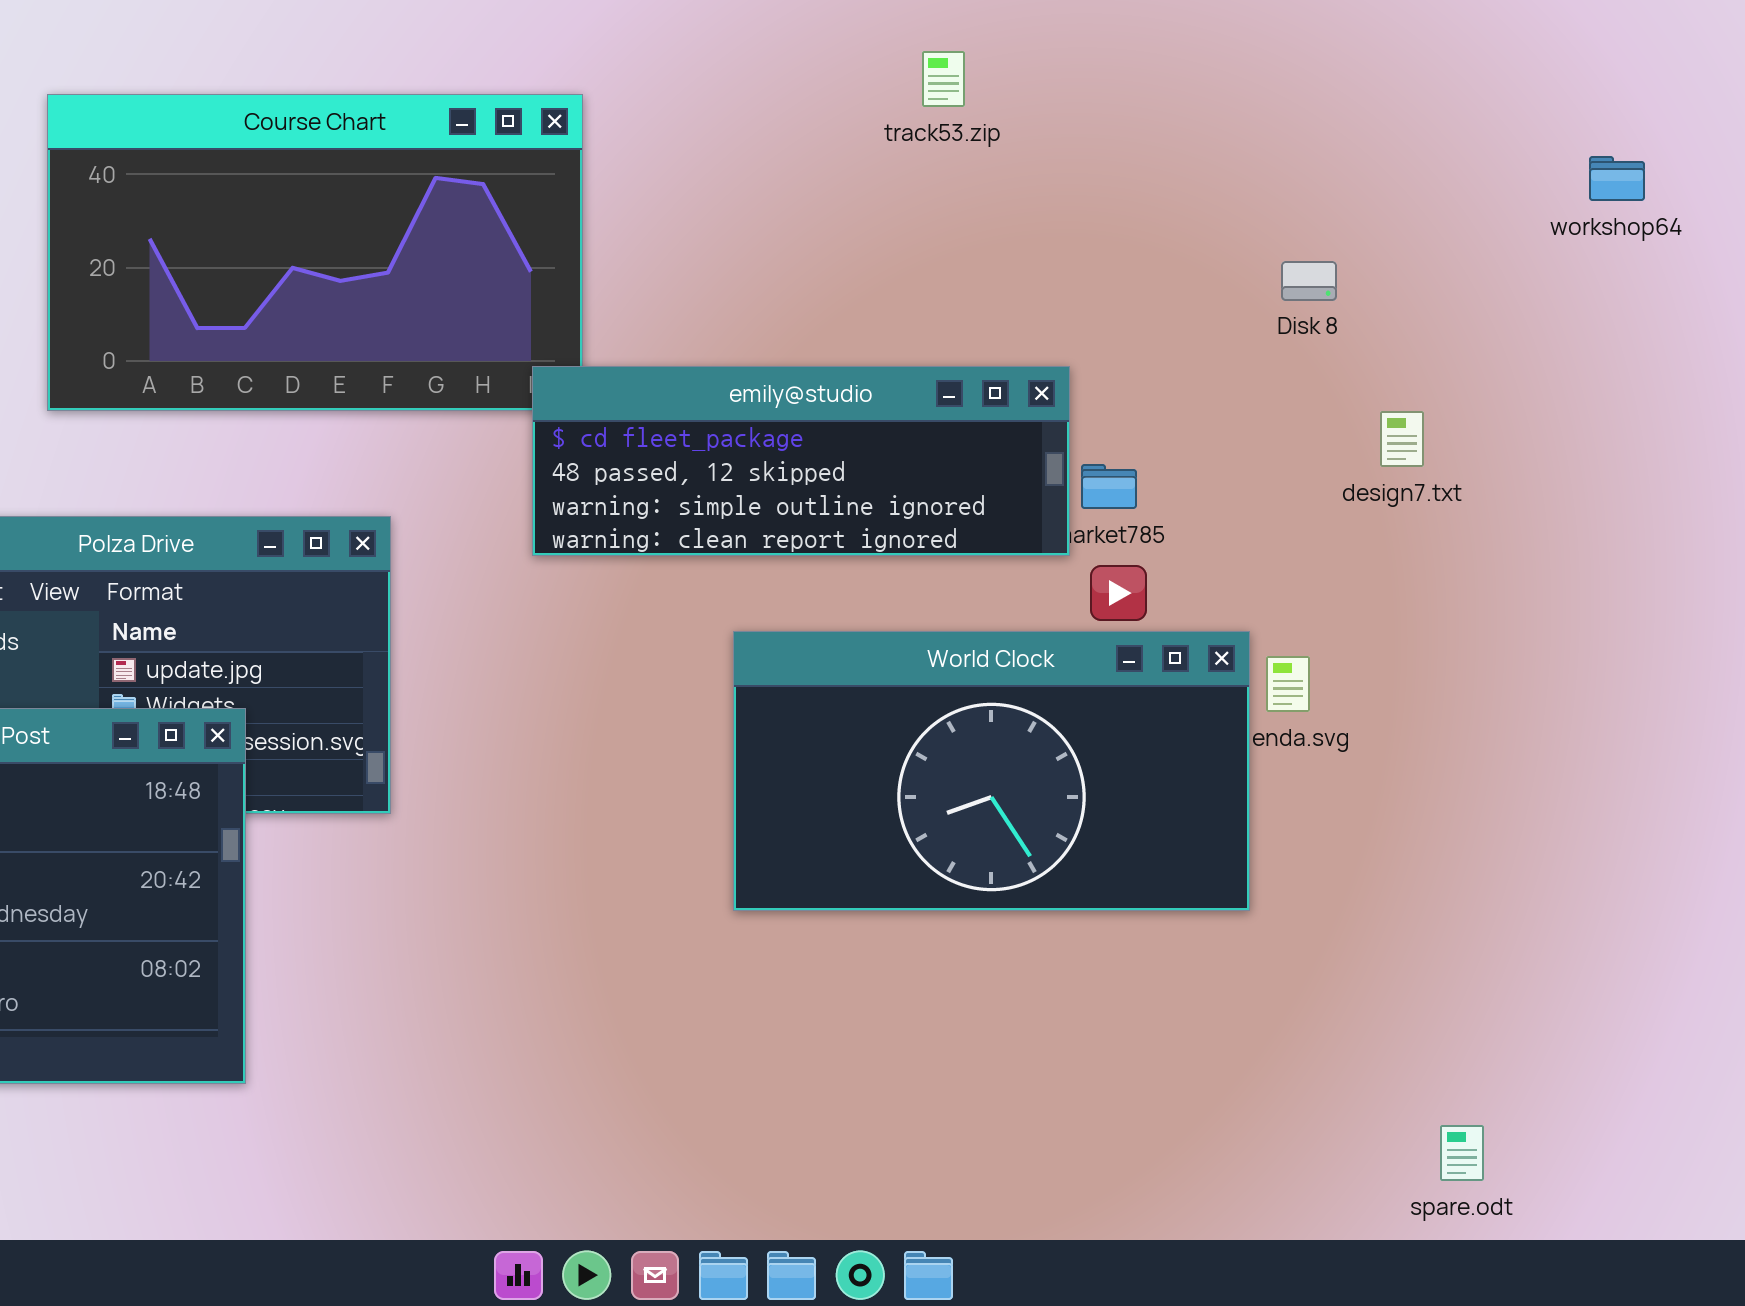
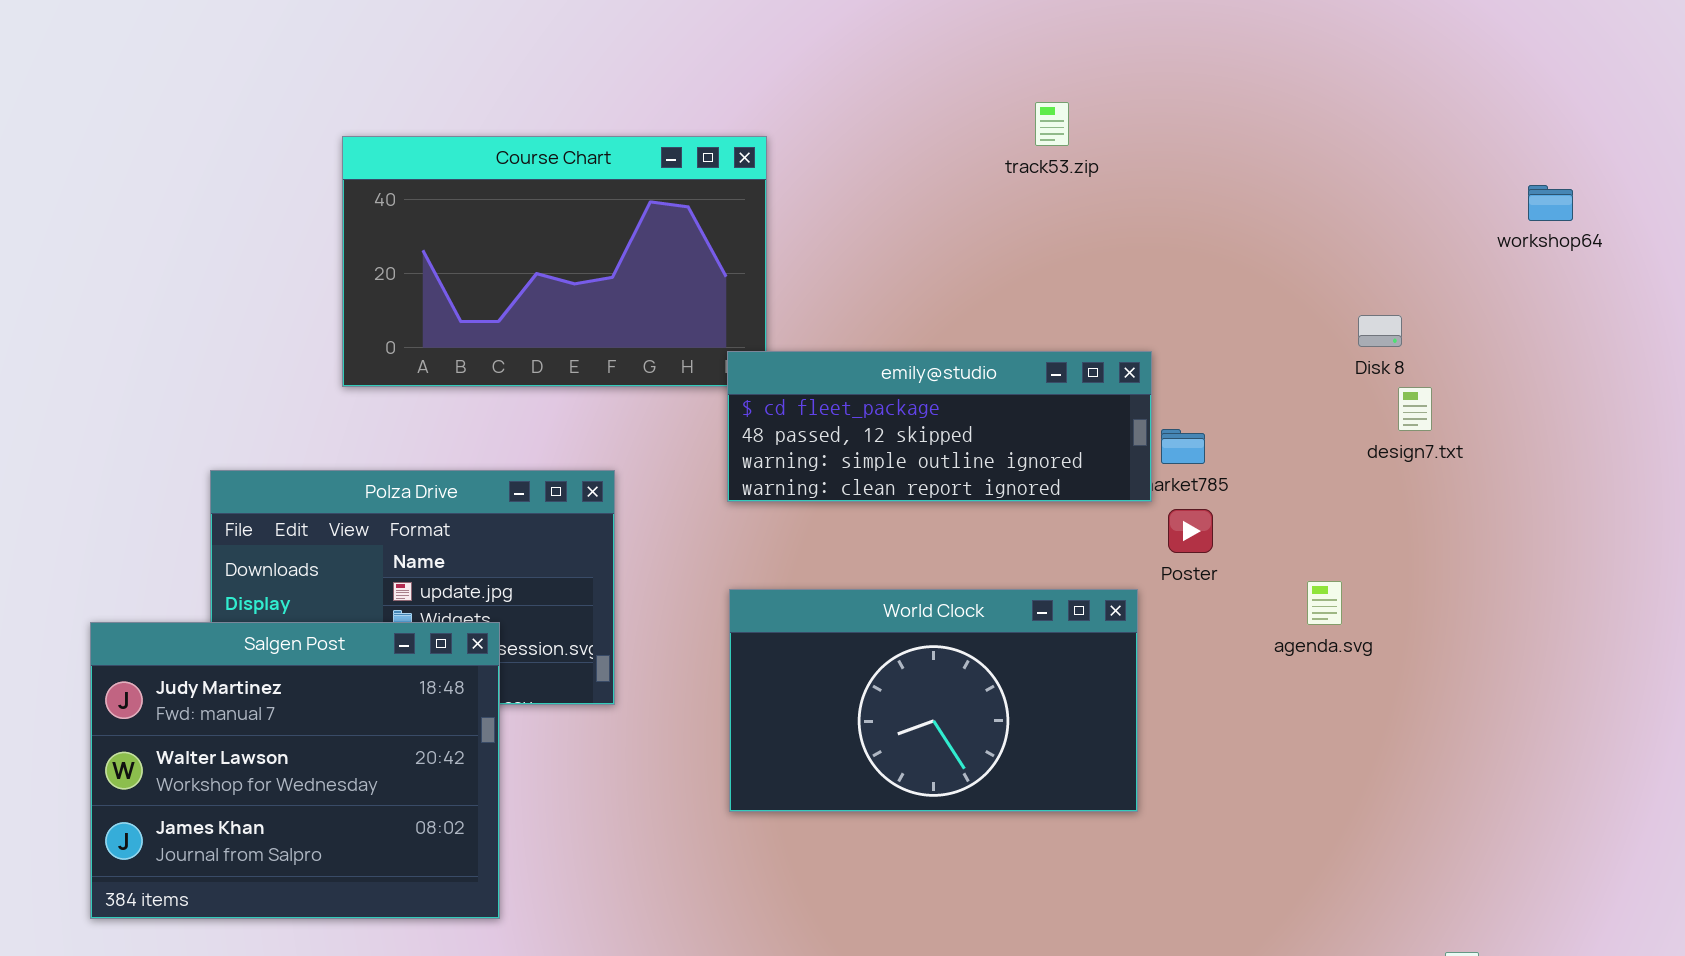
workshop64: [1589,156,1645,201] -> [1528,185,1573,221], moved
Disk 8: [1281,261,1337,301] -> [1358,315,1402,347], moved
World Clock: [733,631,1250,911] -> [729,589,1138,812], moved

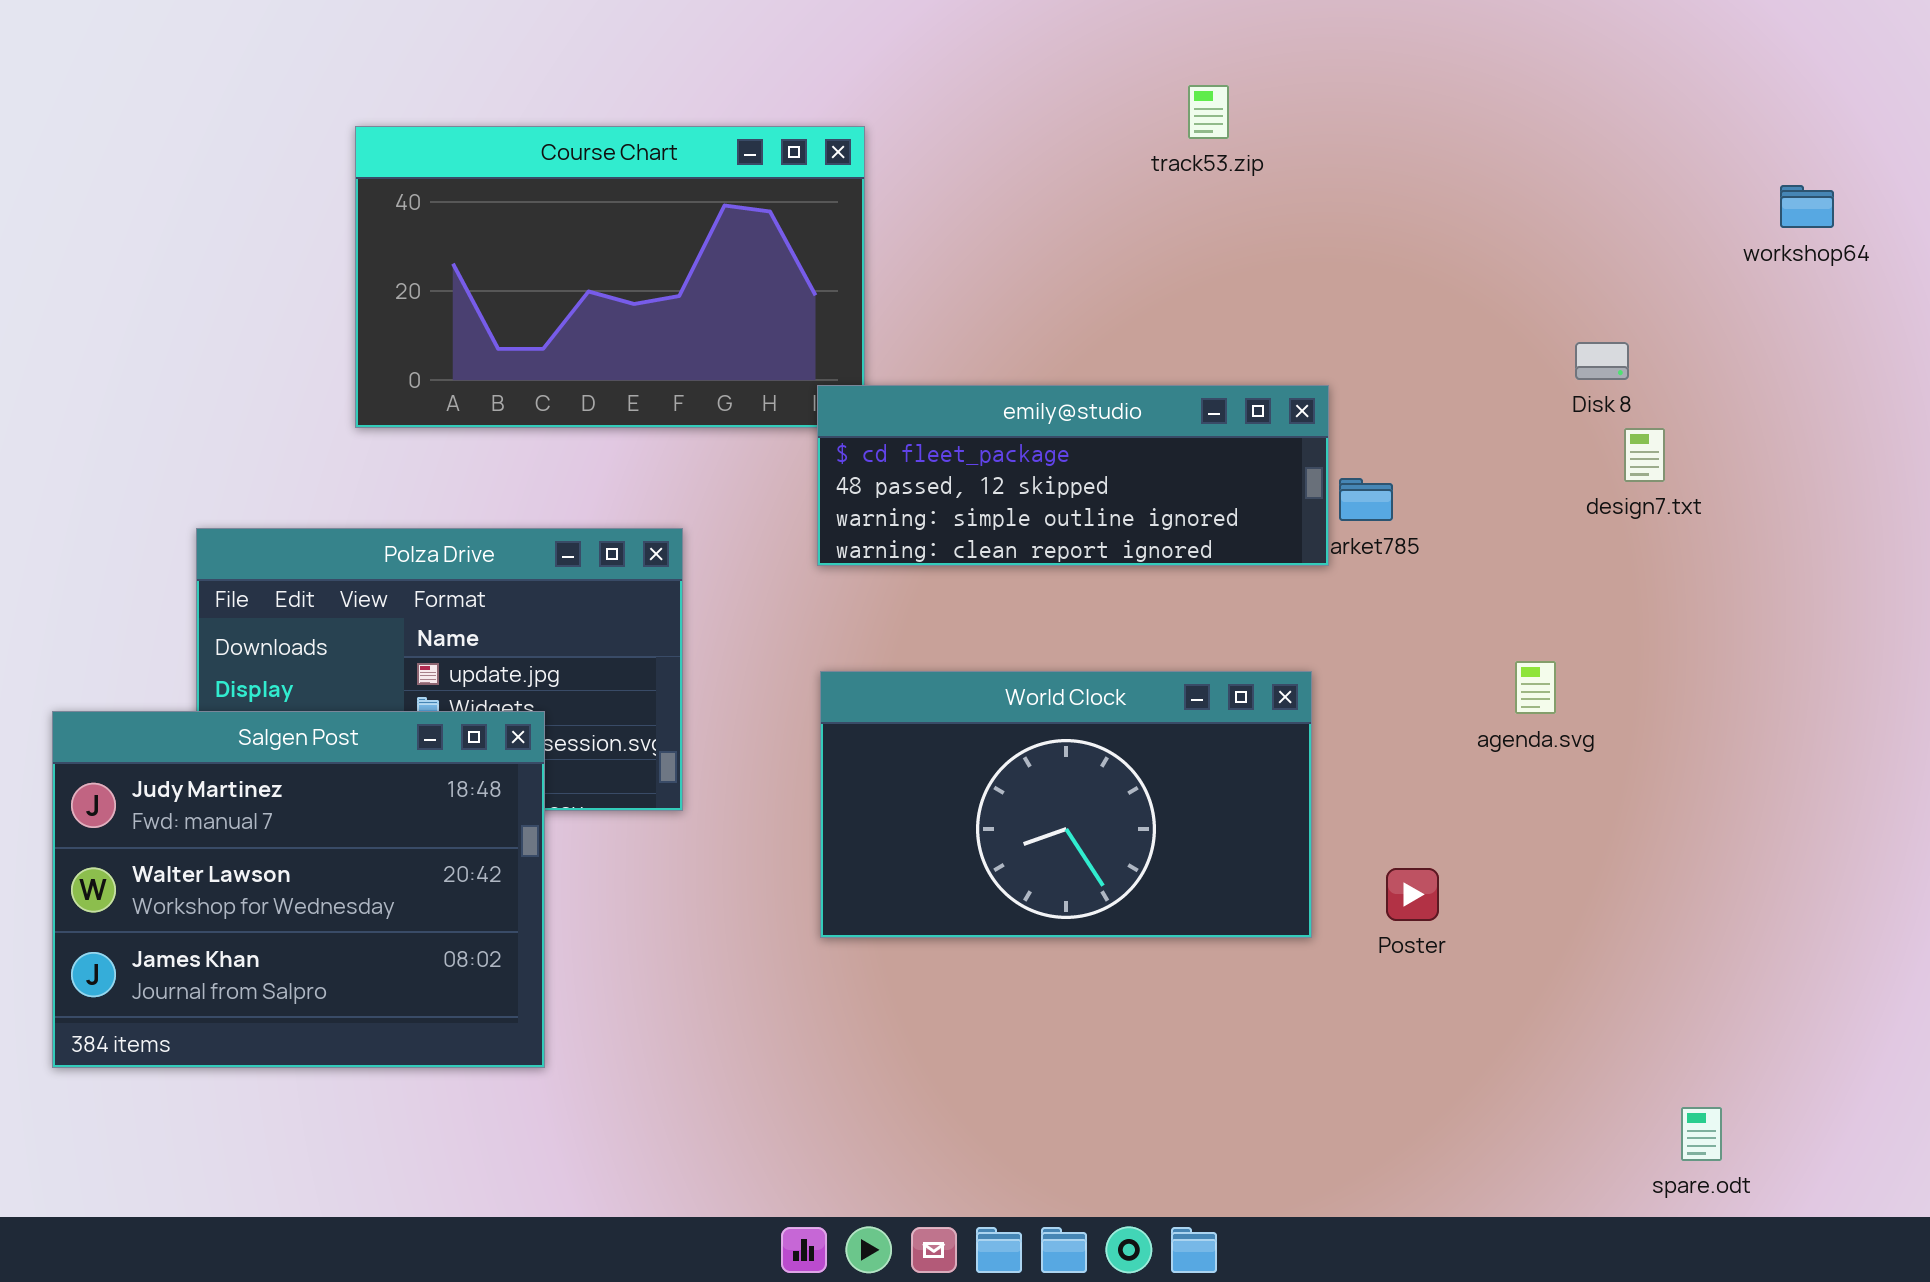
Poster: [1168,509,1213,553] -> [1386,868,1439,921], moved

